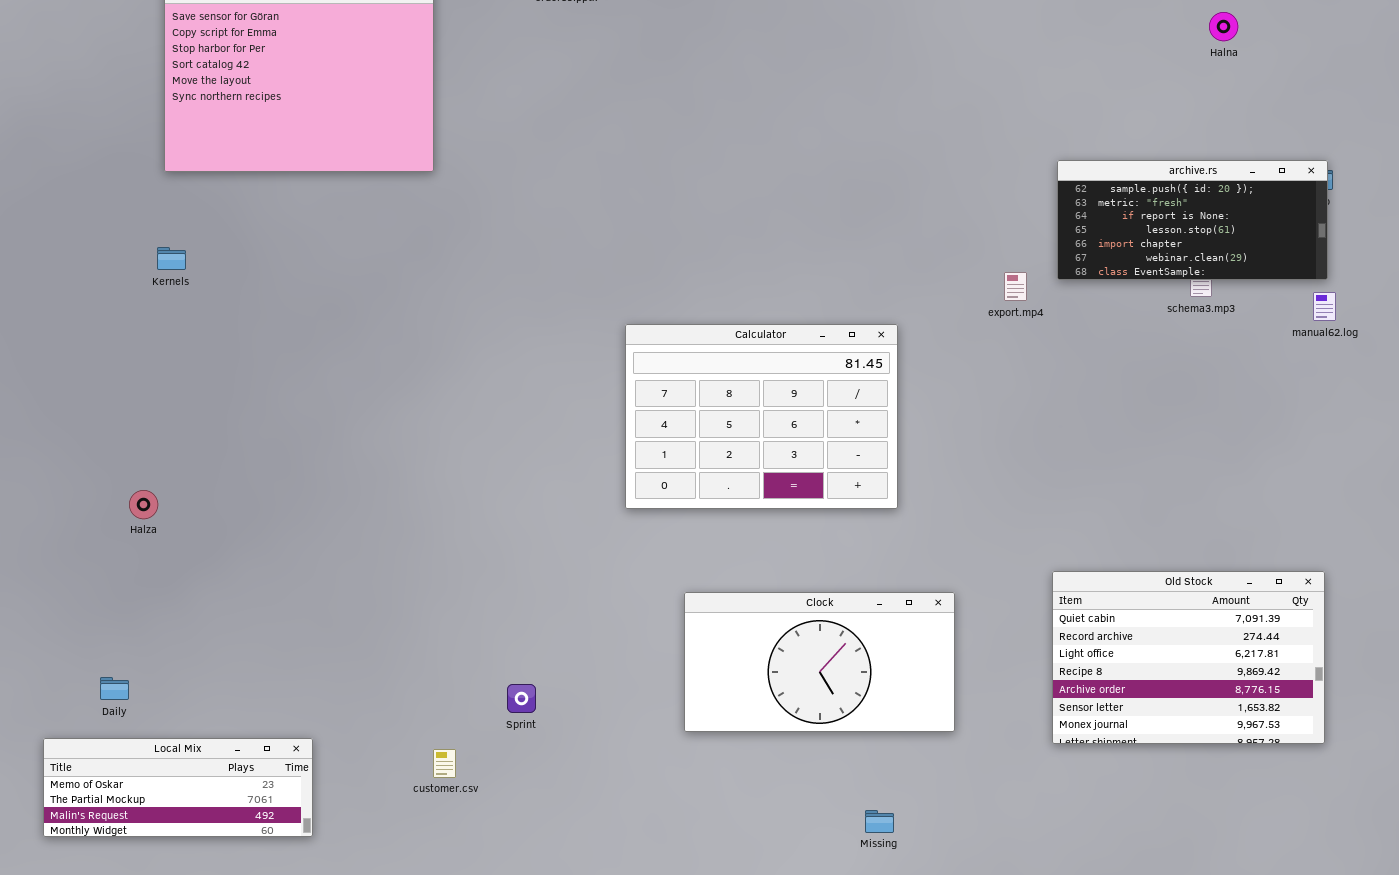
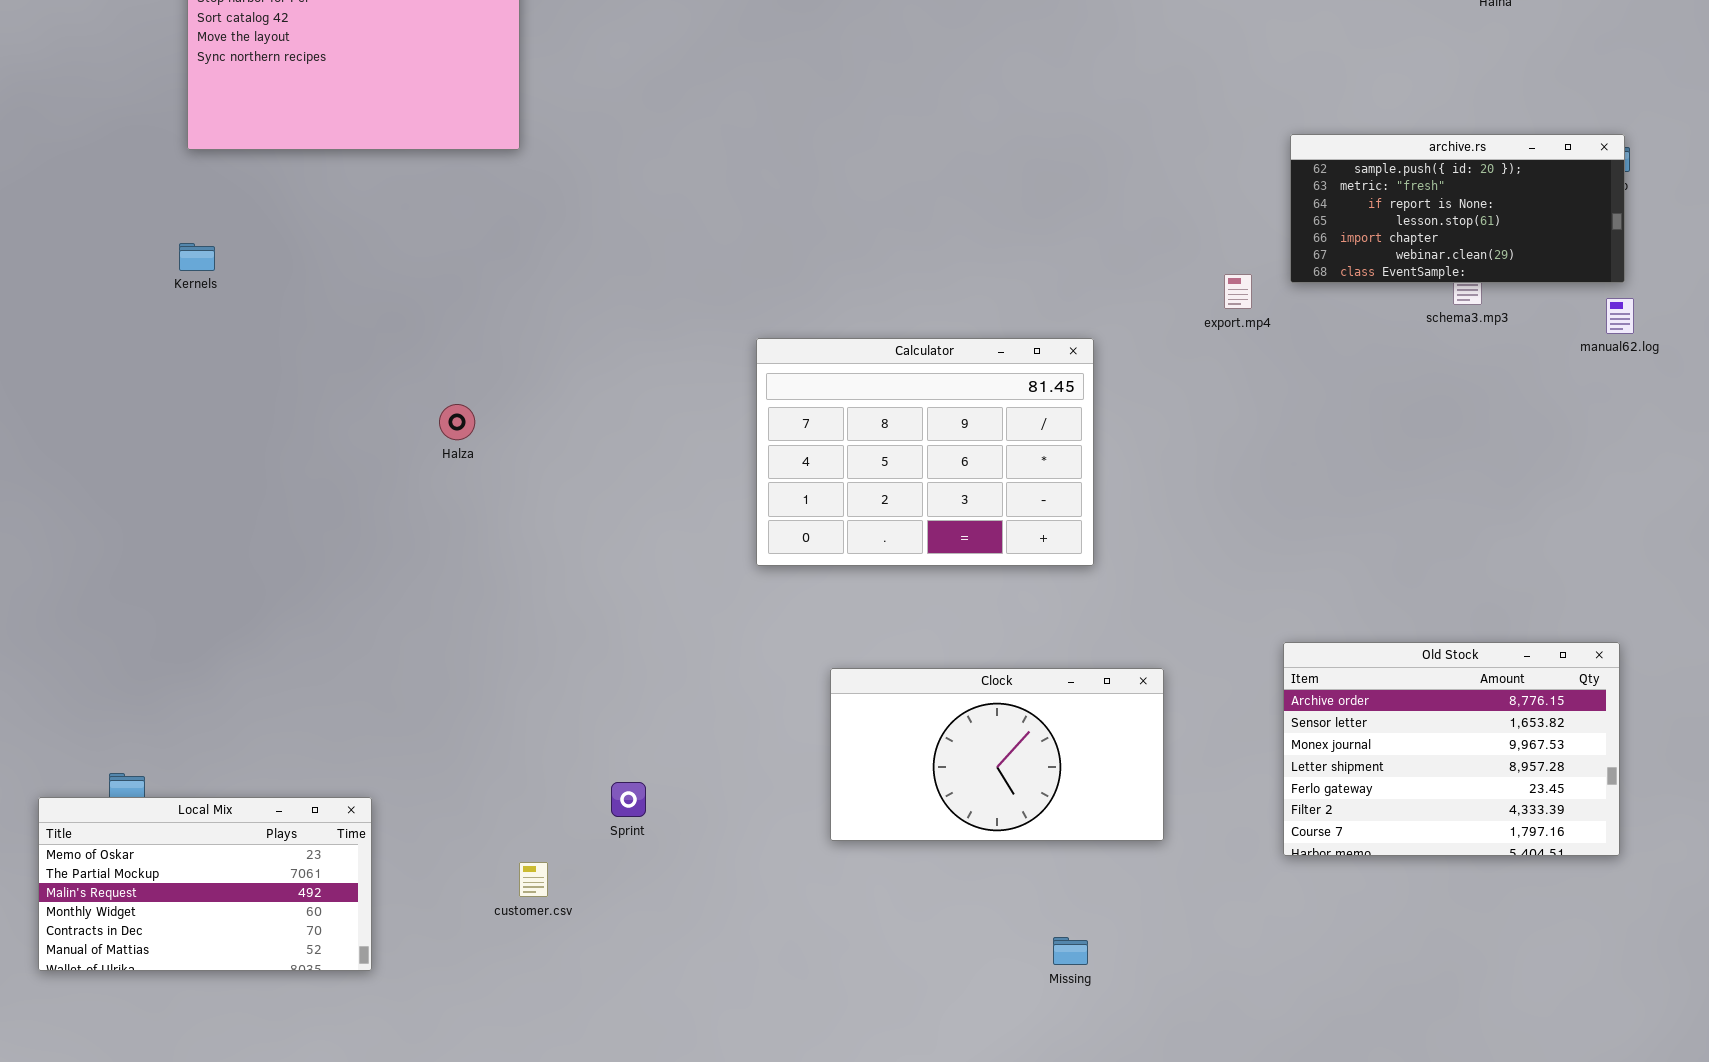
Halza: [129,490,158,519] -> [439,404,475,440], moved
Old Stock: [1052,571,1325,744] -> [1283,642,1620,856], scrolled down 4 rows
Local Mix: [43,738,313,837] -> [38,797,372,971], resized

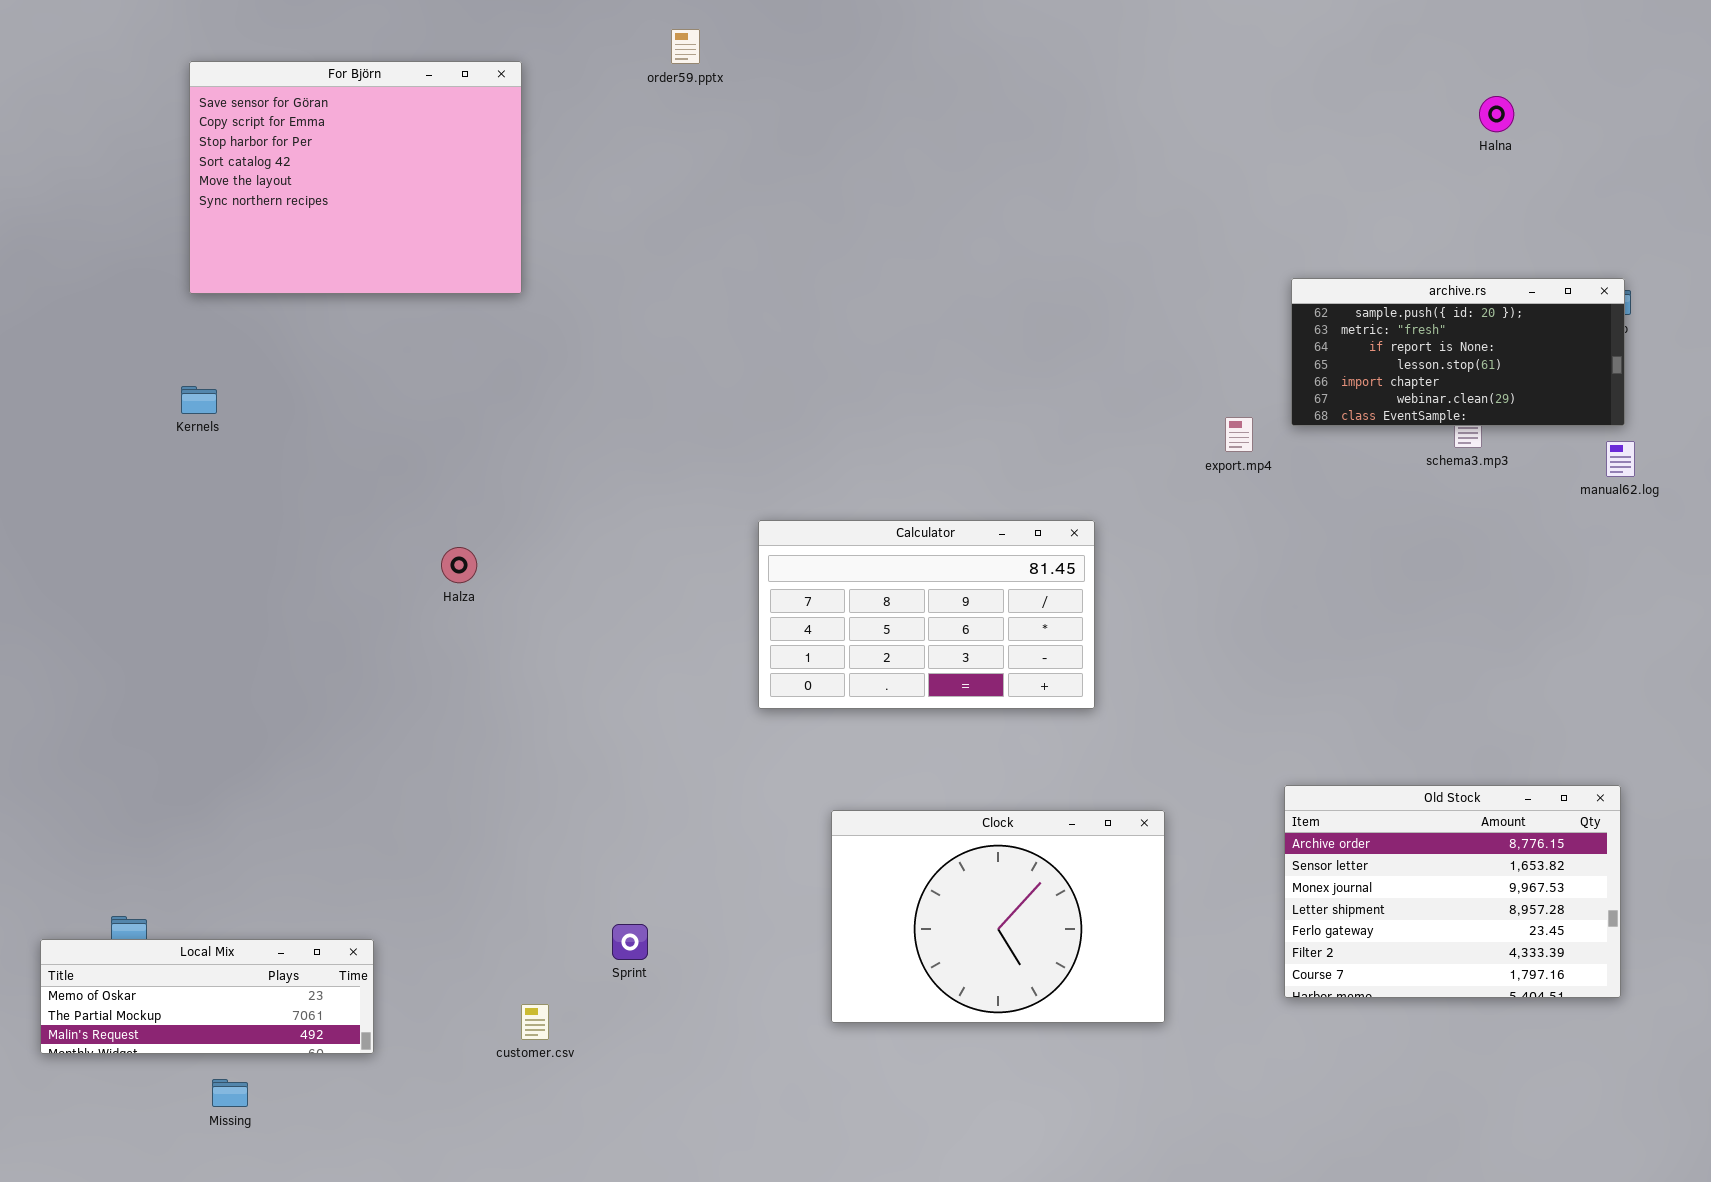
Calculator: [756,338,1094,566] -> [758,520,1095,709], resized
Clock: [830,668,1164,841] -> [831,810,1165,1023], resized
Local Mix: [38,797,372,971] -> [40,939,374,1054], resized
Missing: [1053,937,1088,965] -> [212,1079,248,1107], moved

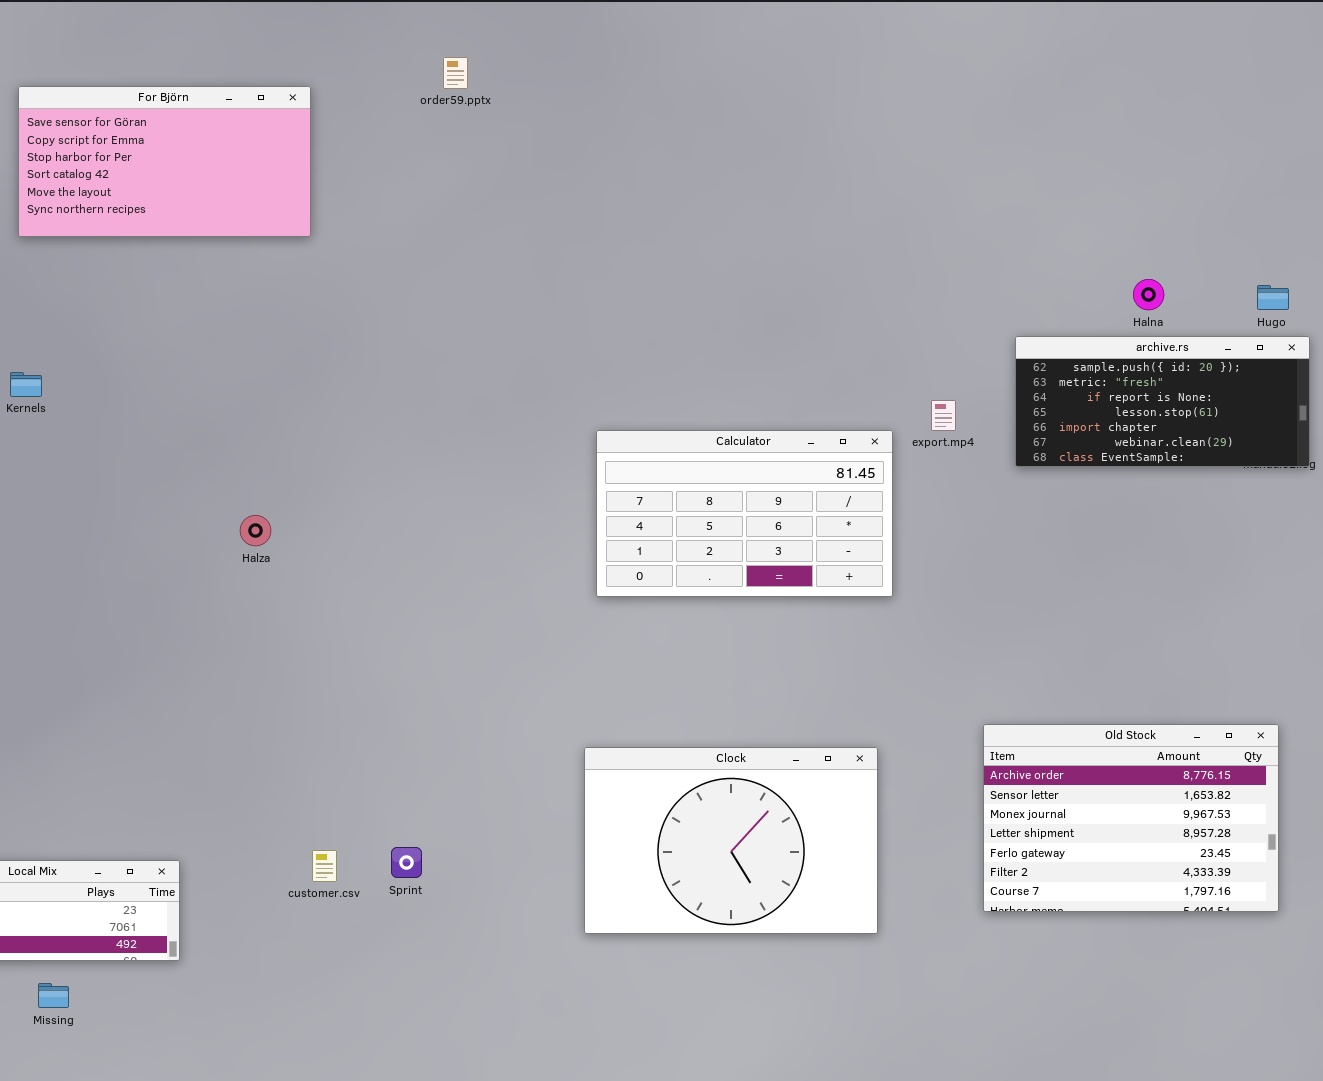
For Björn: [189,61,522,294] -> [18,86,311,237], resized
Halna: [1479,96,1514,132] -> [1133,279,1164,310], moved
archive.rs: [1291,278,1625,426] -> [1015,336,1310,467], moved
Calculator: [758,520,1095,709] -> [596,430,893,597], moved
customer.csv: [521,1004,549,1040] -> [312,850,337,882], moved

